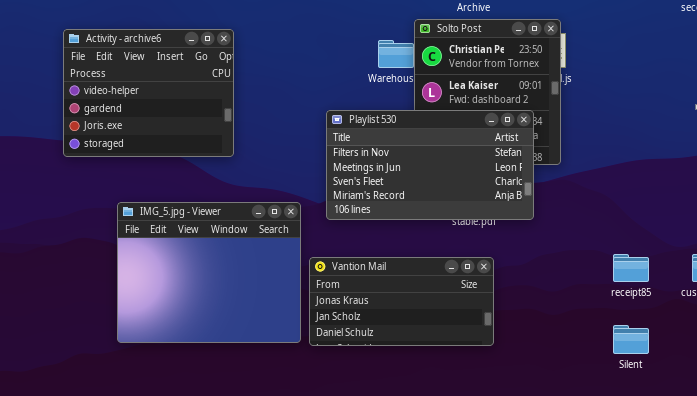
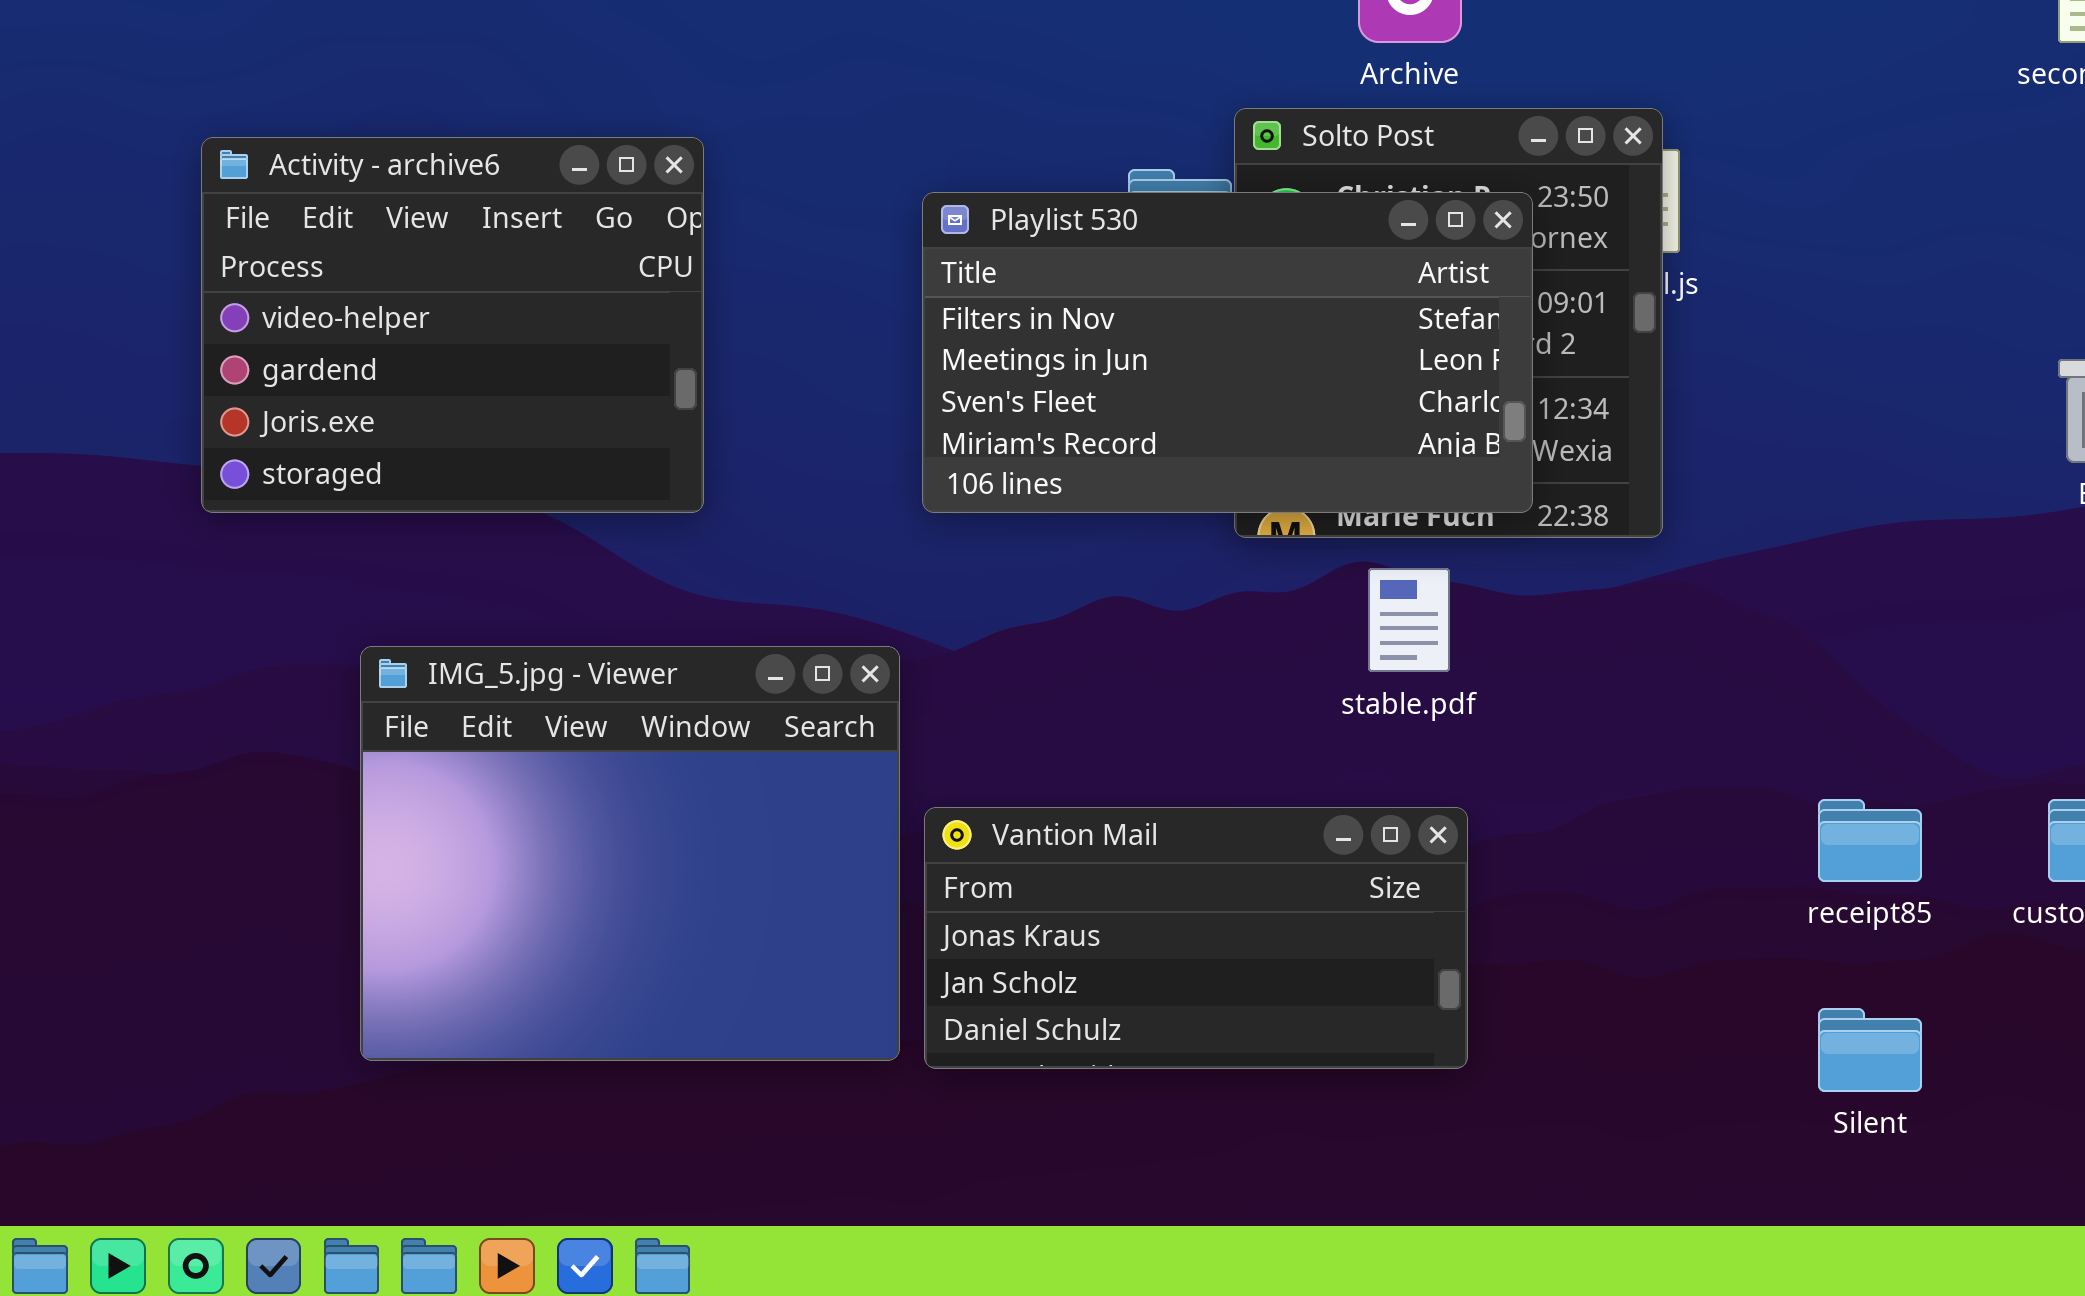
Playlist 530: [326,110,534,220] -> [922,192,1533,513], moved

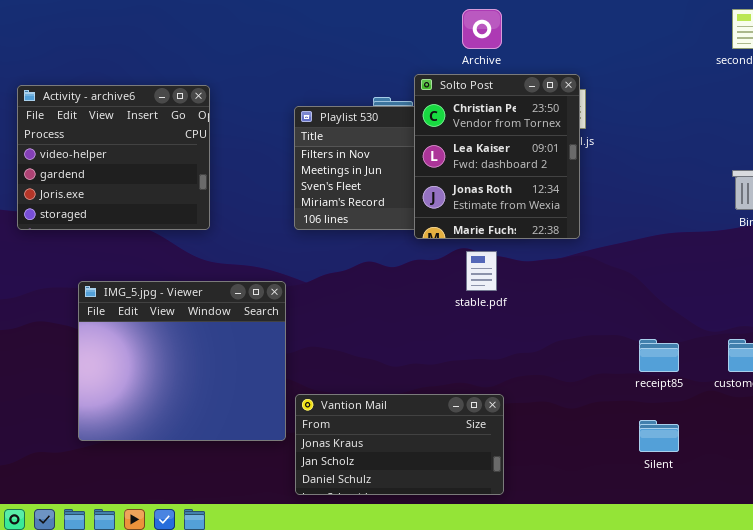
Solto Post: [1234,108,1663,538] -> [414,74,580,239], raised
Vantion Mail: [924,807,1468,1069] -> [295,394,504,495], moved

